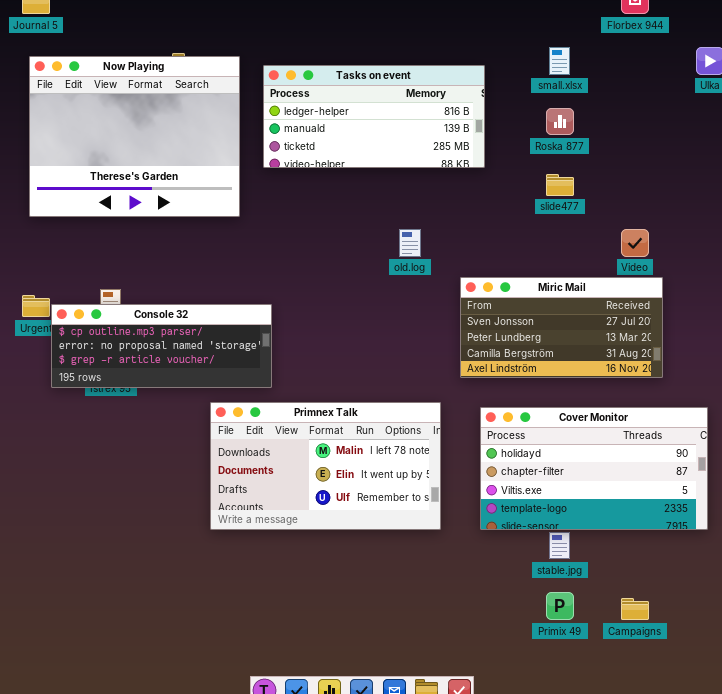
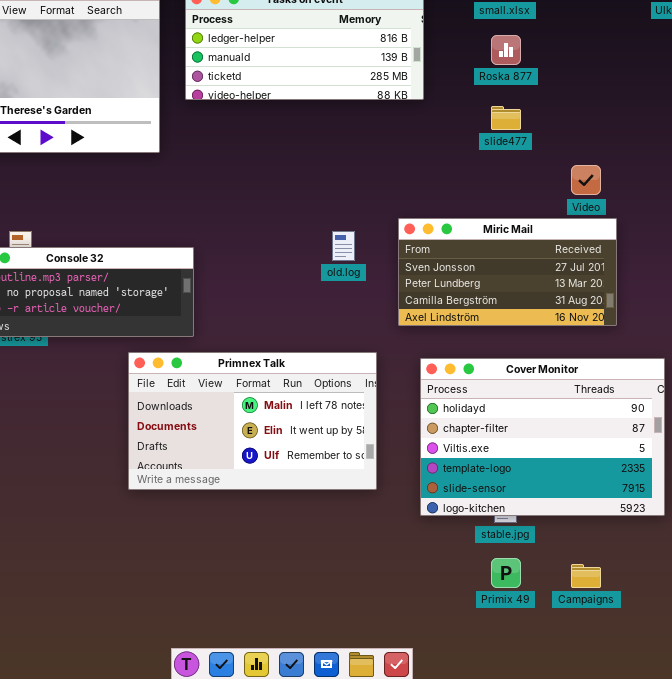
old.log: [399,229,421,257] -> [332,231,355,261], moved
Cover Monitor: [480,407,708,530] -> [420,358,665,516], resized

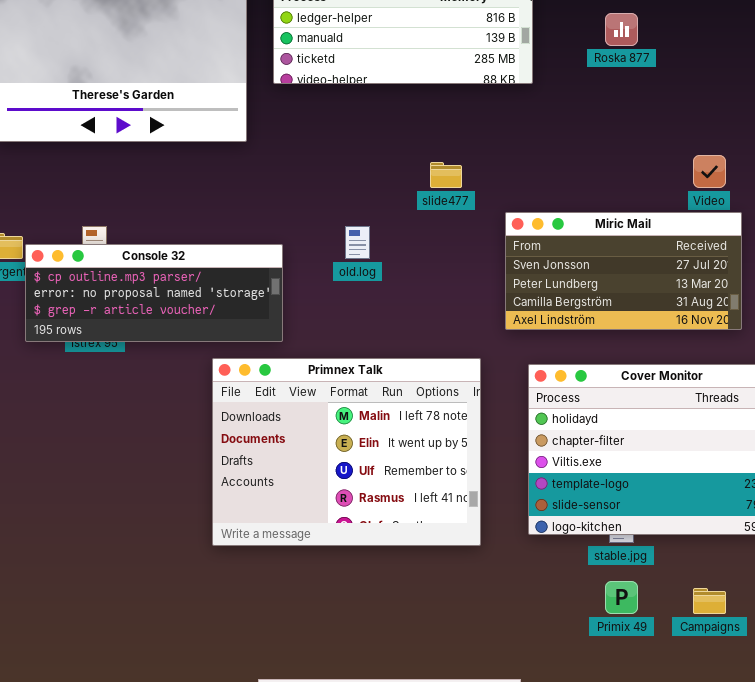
slide477: [491,106,521,130] -> [430,162,462,188], moved
old.log: [332,231,355,261] -> [345,226,370,259], moved
Primnex Talk: [128,352,377,490] -> [212,358,481,546], resized

